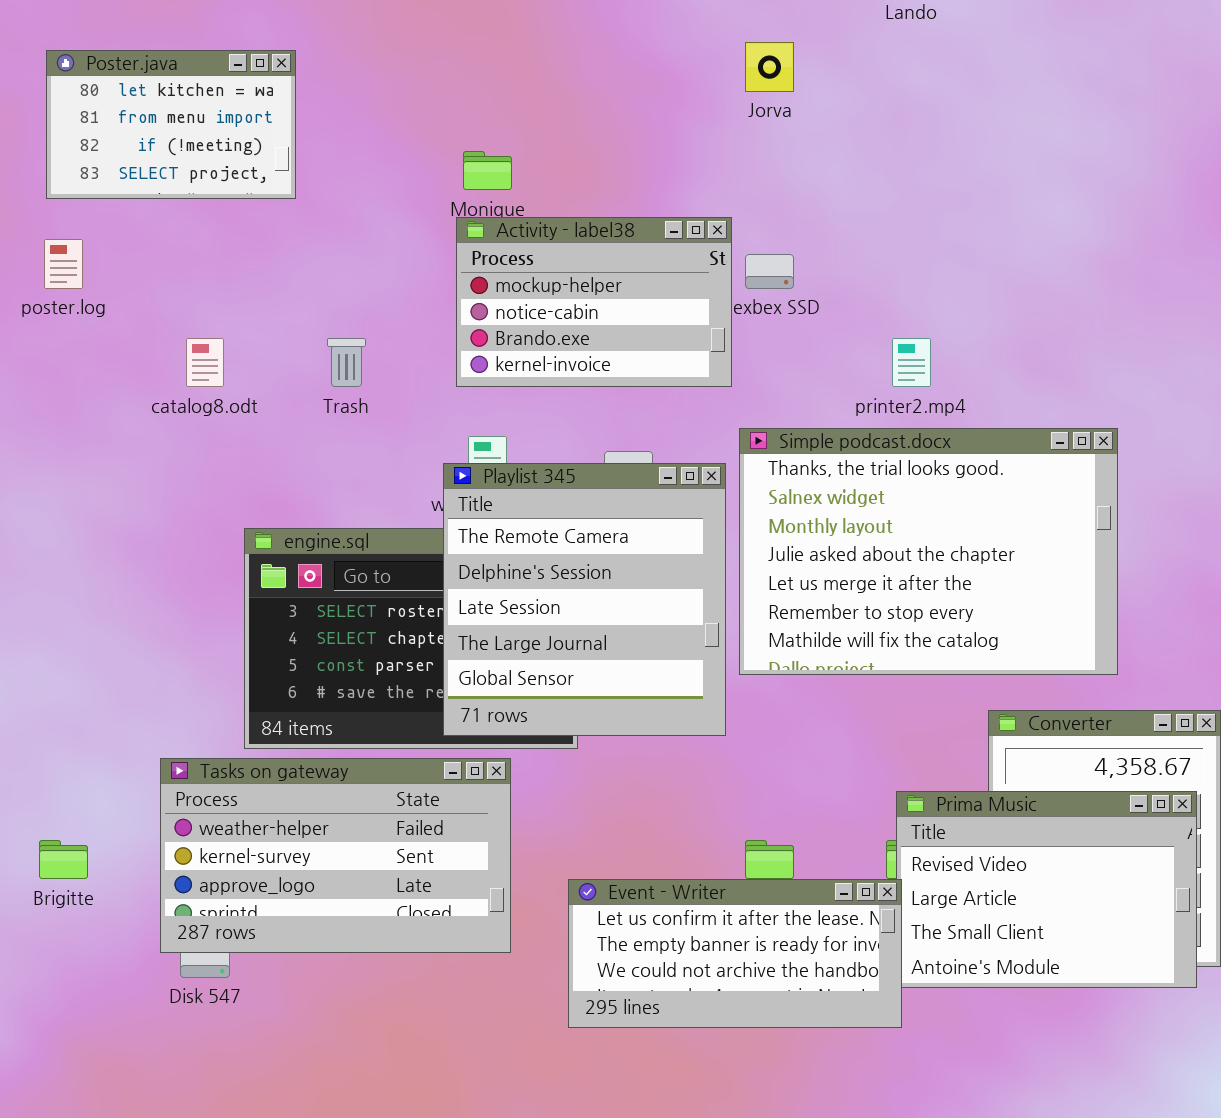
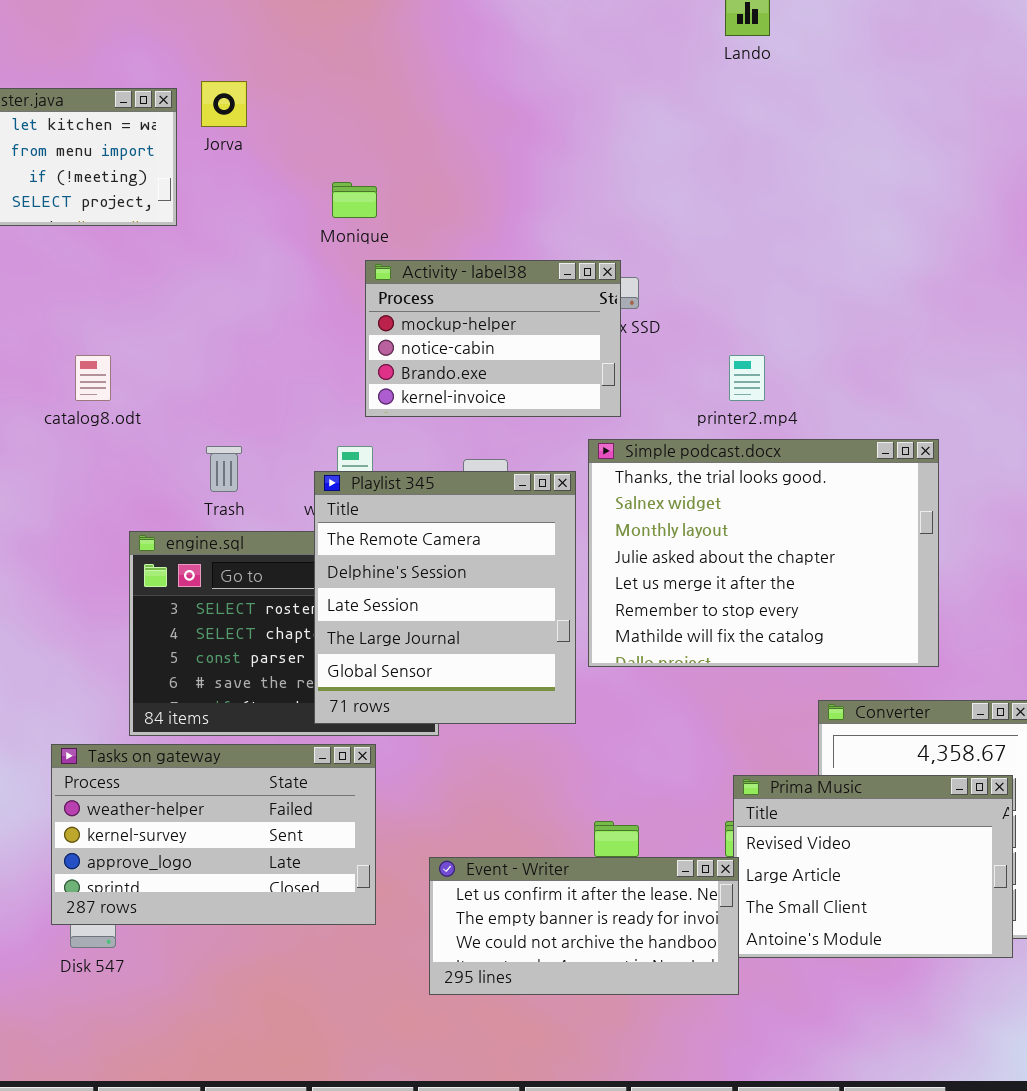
Jorva: [745,42,794,92] -> [201,81,247,127], moved
Activity - label38: [456,217,732,387] -> [365,260,621,417], moved
Trash: [327,338,366,387] -> [206,446,242,492], moved

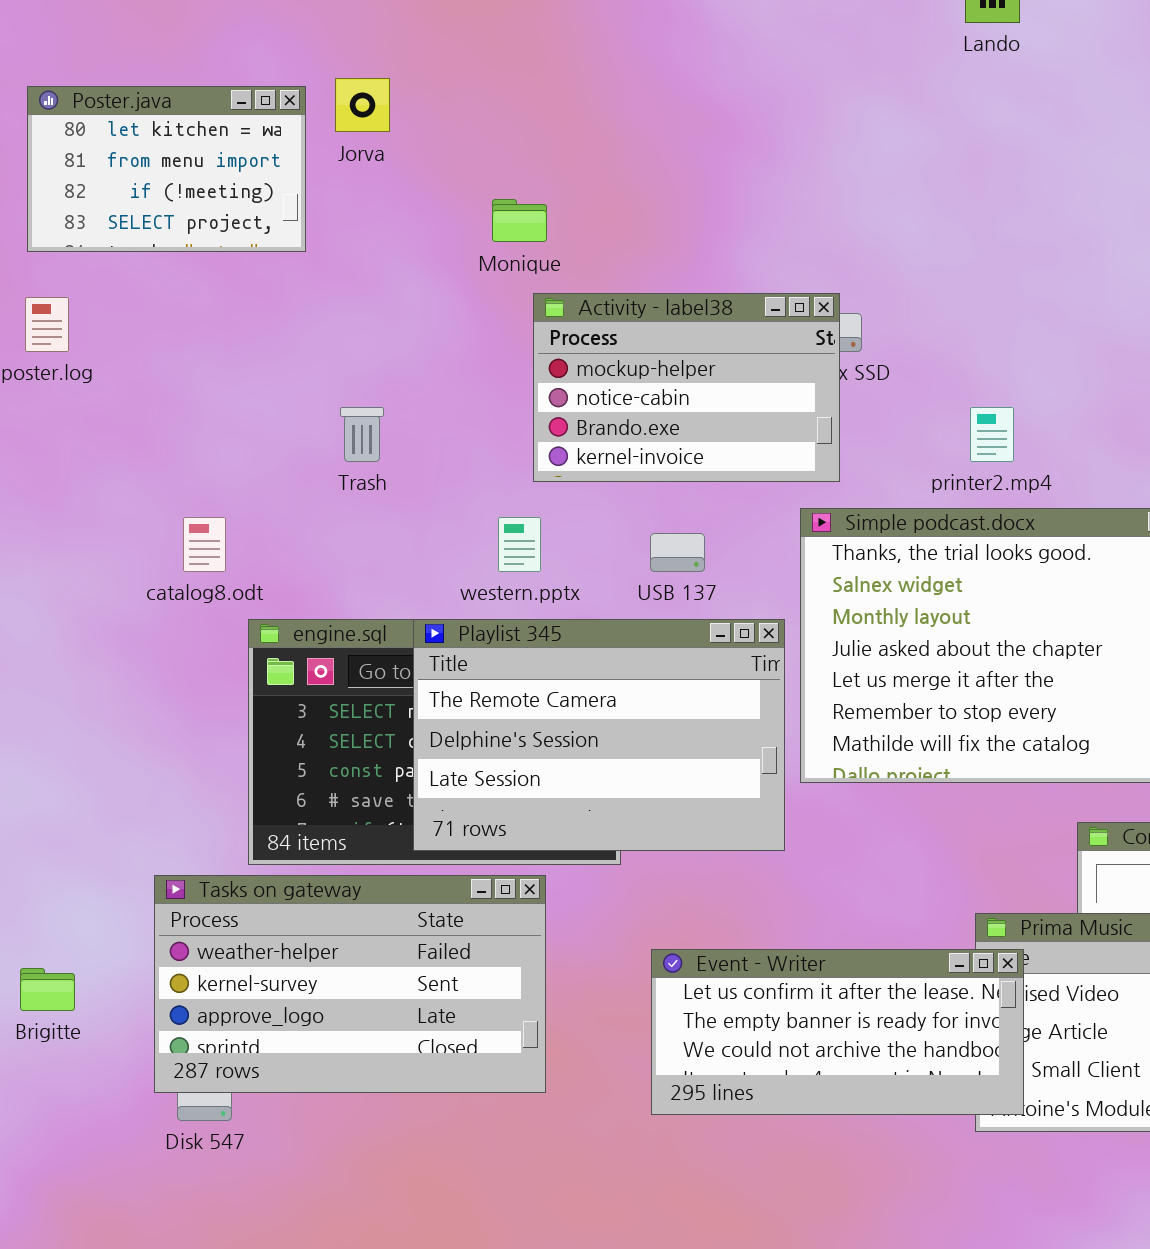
catalog8.odt: [75,355,111,401] -> [183,517,226,572], moved
Trash: [206,446,242,492] -> [340,407,384,462], moved
Playlist 345: [314,471,576,724] -> [413,619,785,851], resized
Event - Writer: [429,857,739,995] -> [651,949,1024,1115], moved

